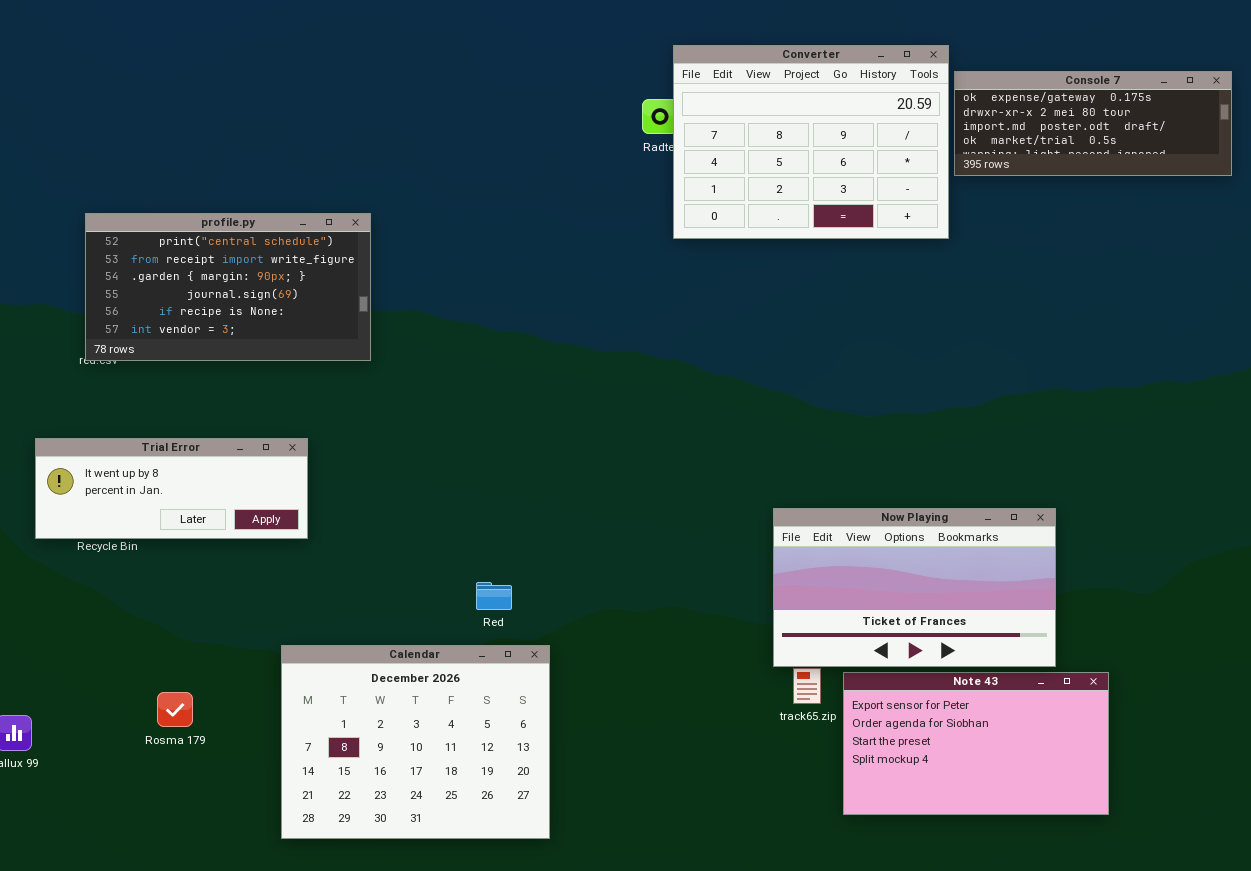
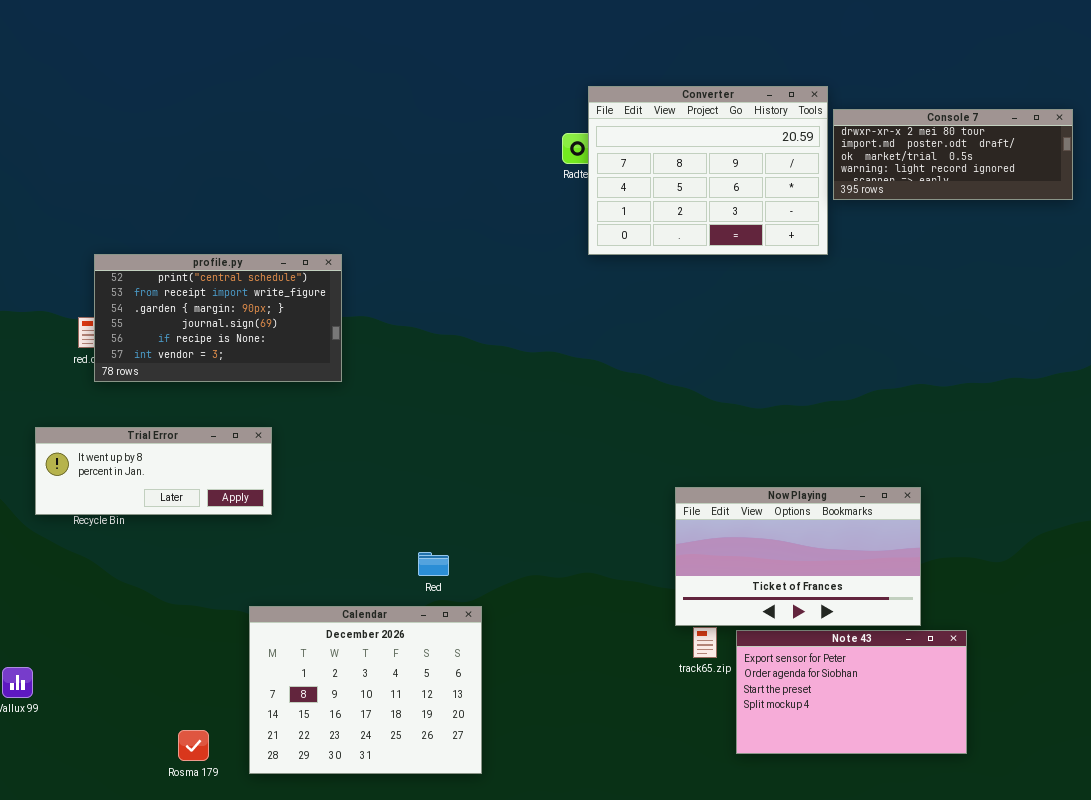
Console 7: [954,71,1232,176] -> [833,109,1073,200], scrolled down 1 row
profile.py: [85,213,371,361] -> [94,254,342,382], moved
Rosma 179: [157,692,193,727] -> [178,730,209,761], moved

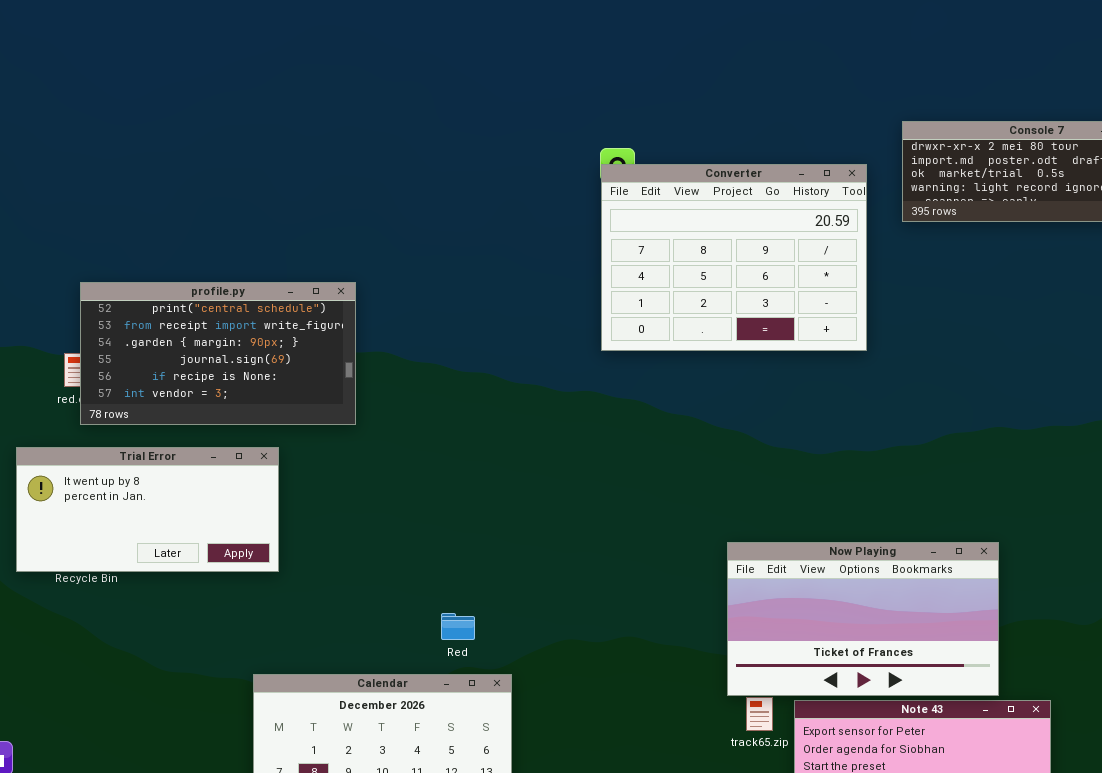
Converter: [588,86,828,255] -> [601,164,867,351], moved
Trial Error: [35,427,272,515] -> [16,447,279,572], resized

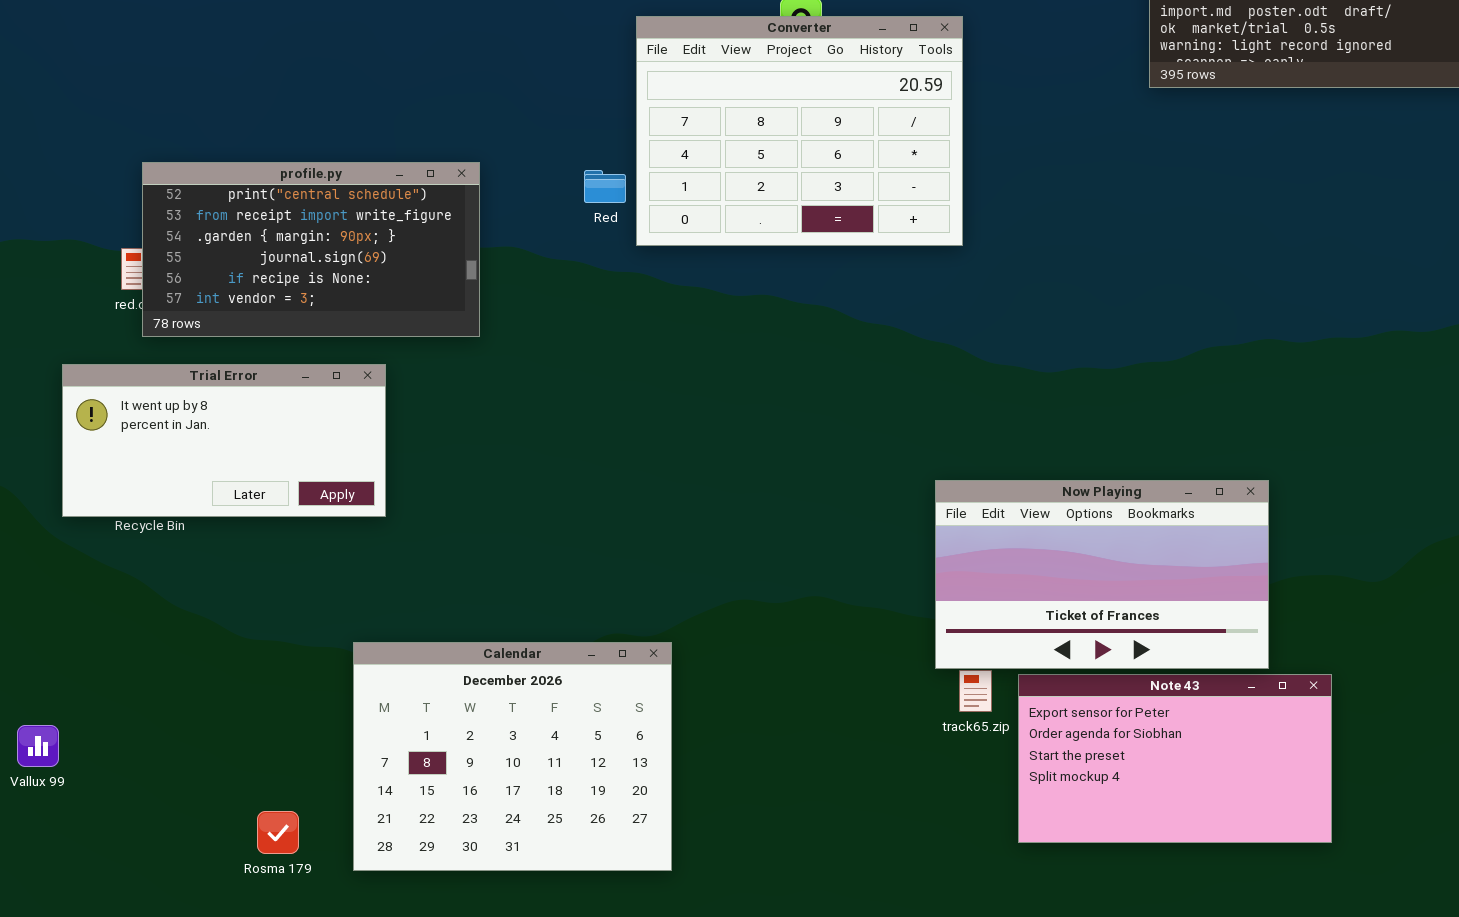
Converter: [601,164,867,351] -> [636,16,963,246], moved
Red: [441,613,475,640] -> [584,170,626,203], moved

